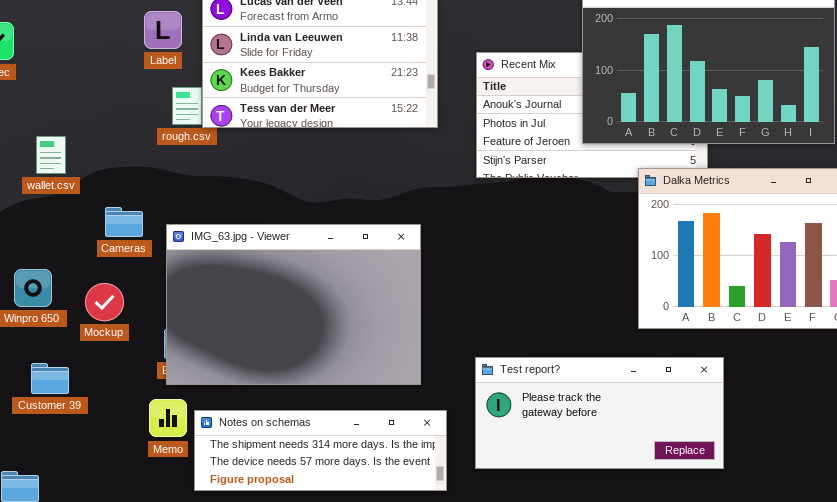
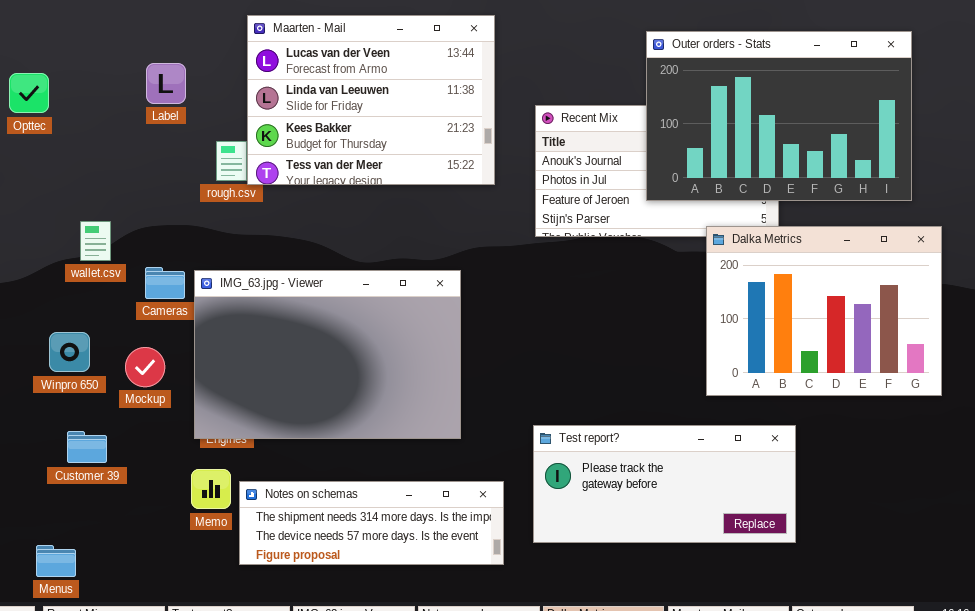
Label: [144,11,182,49] -> [146,63,186,104], moved
wallet.csv: [36,136,66,174] -> [80,221,111,261], moved
IMG_63.jpg - Viewer: [166,224,421,385] -> [194,270,461,439], moved

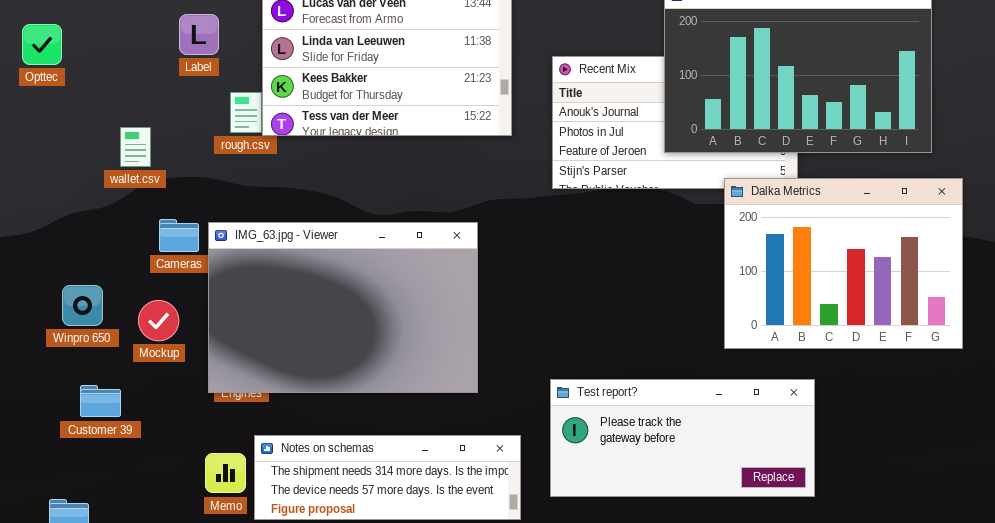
Label: [146,63,186,104] -> [179,14,219,55], moved
wallet.csv: [80,221,111,261] -> [120,127,151,167], moved
Memo: [191,469,231,509] -> [205,453,246,493], moved

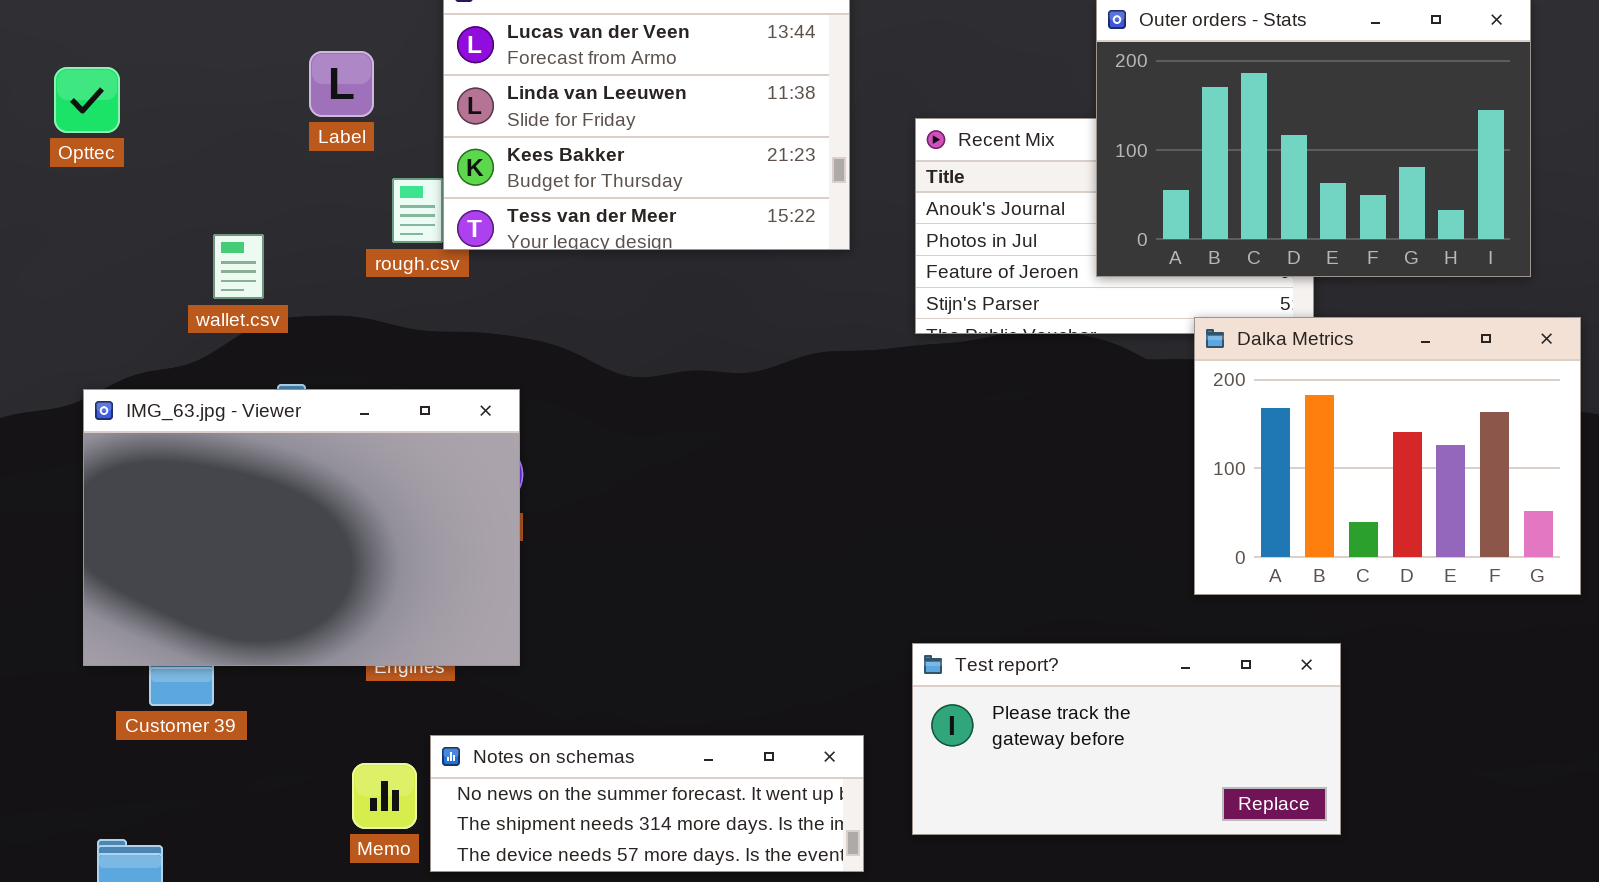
IMG_63.jpg - Viewer: [208,222,478,393] -> [83,389,520,666], moved
Notes on schemas: [254,435,521,520] -> [430,735,864,872], scrolled up 1 row

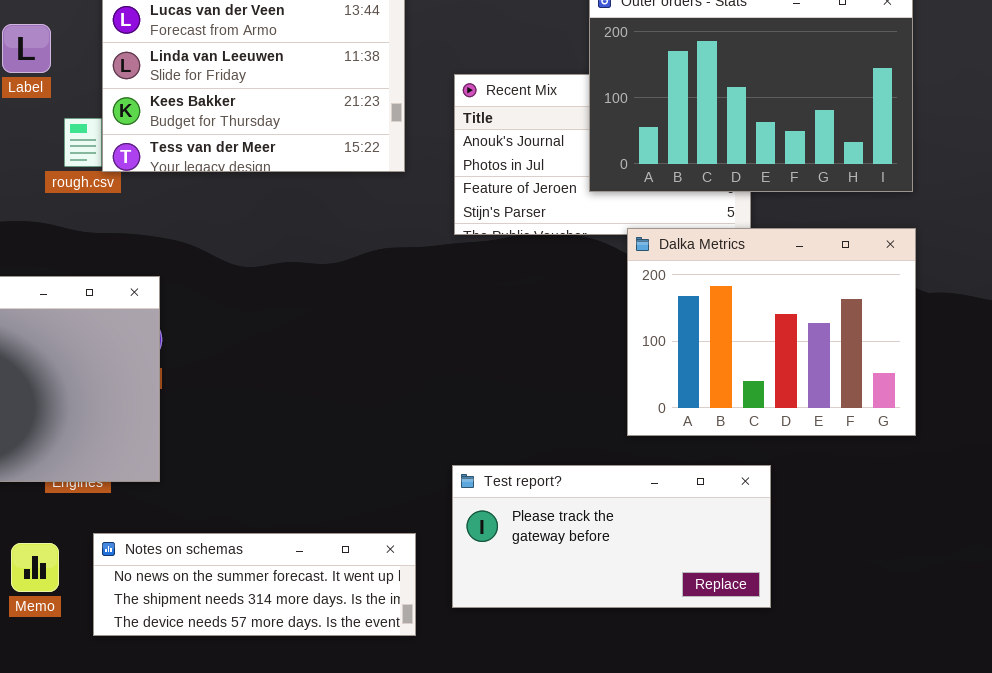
Dalka Metrics: [1194,317,1581,595] -> [627,228,916,436], moved
Memo: [352,763,417,829] -> [11,543,59,592], moved

